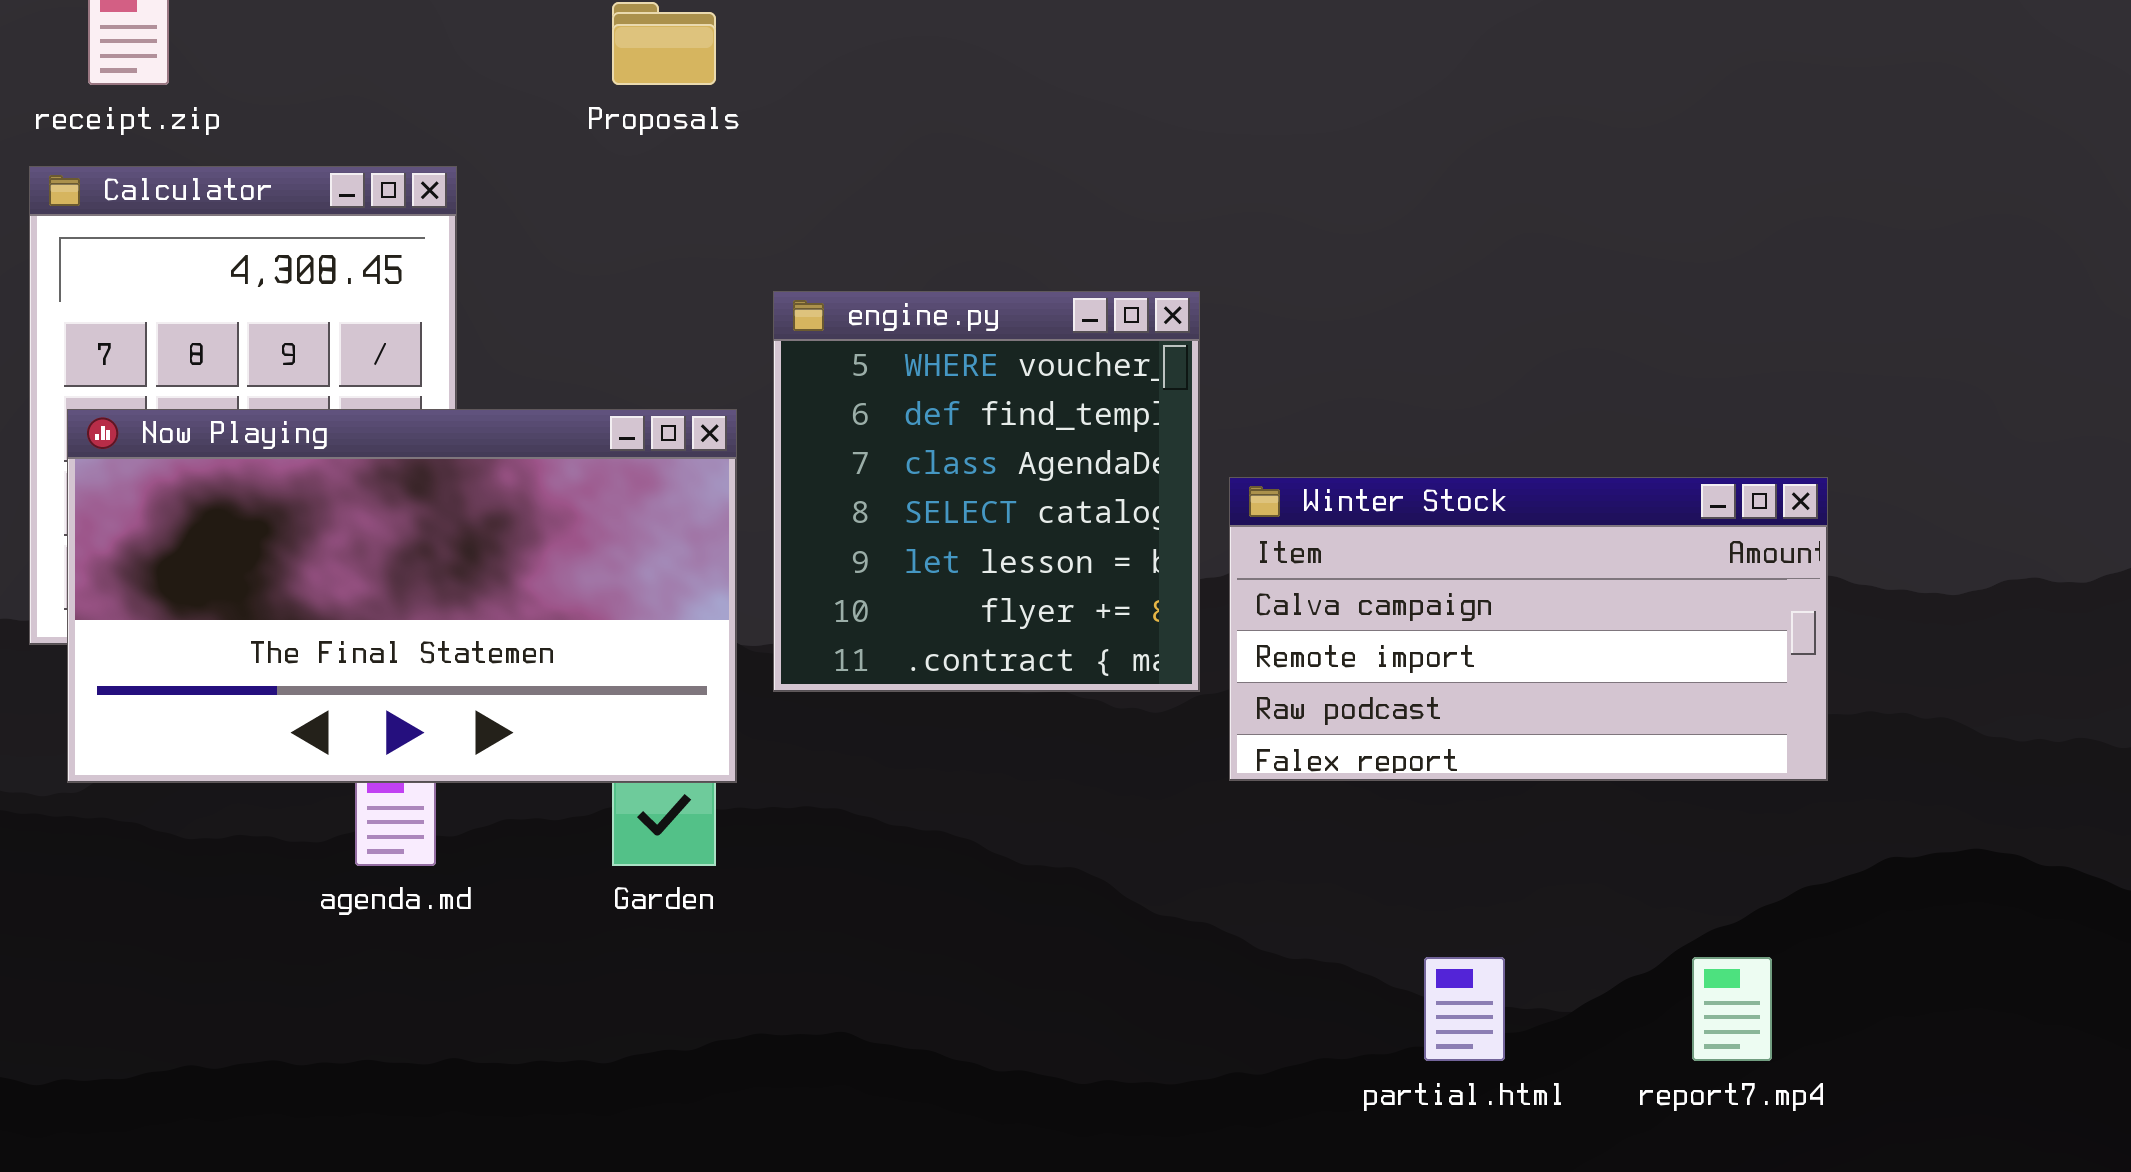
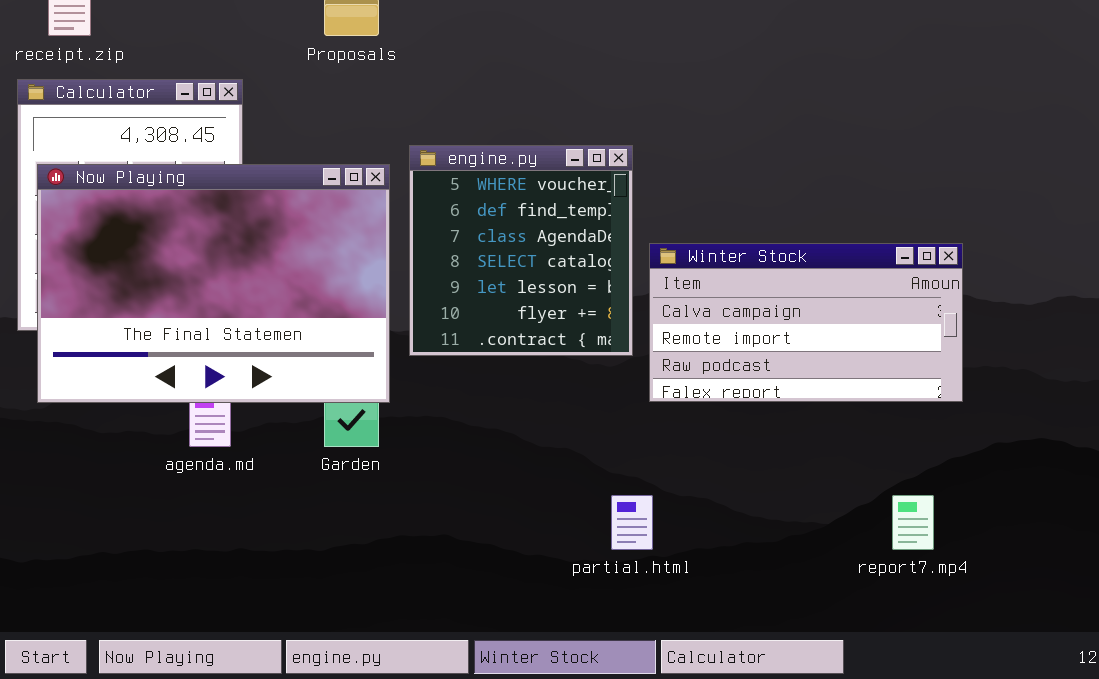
Now Playing: [67,409,737,783] -> [37,164,390,403], resized
partial.html: [1424,957,1505,1061] -> [611,495,653,550], moved

